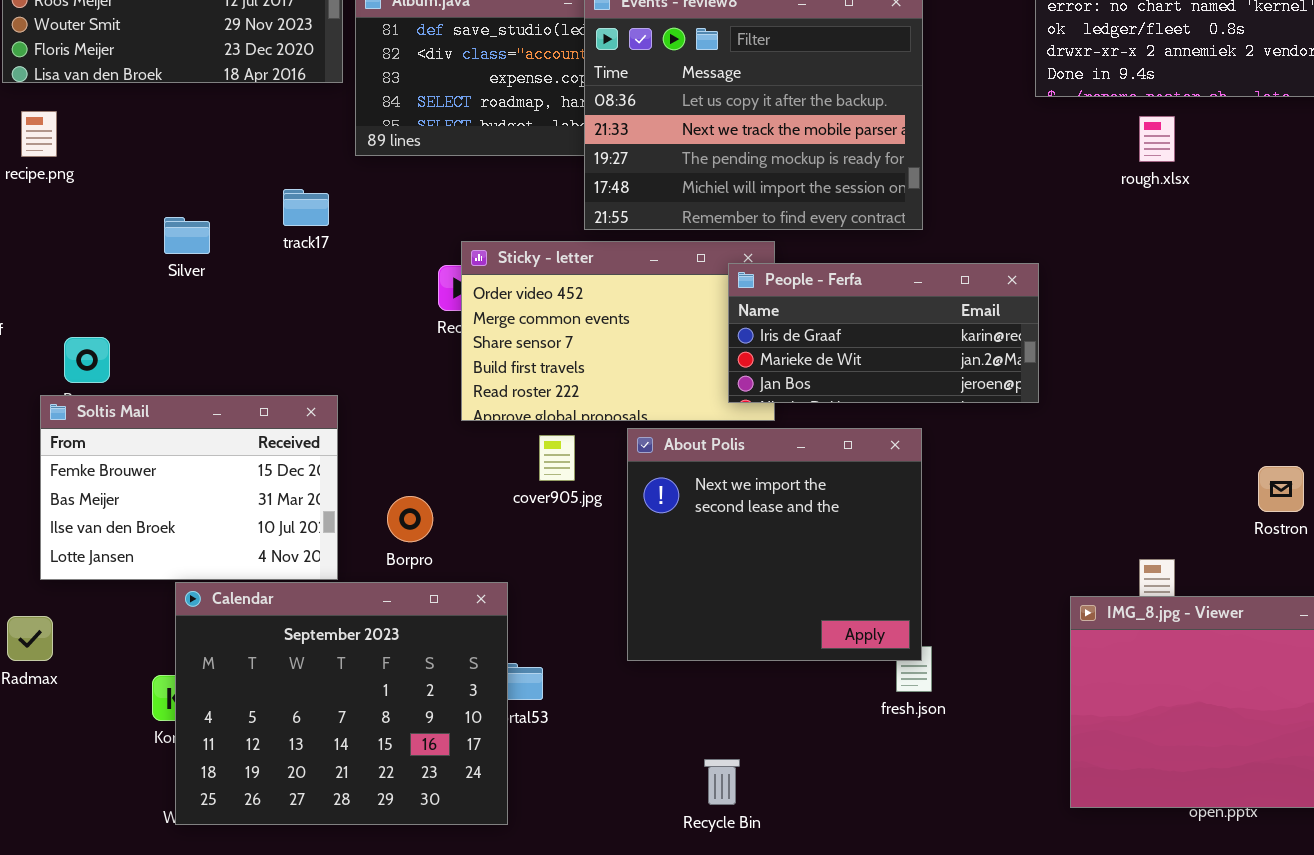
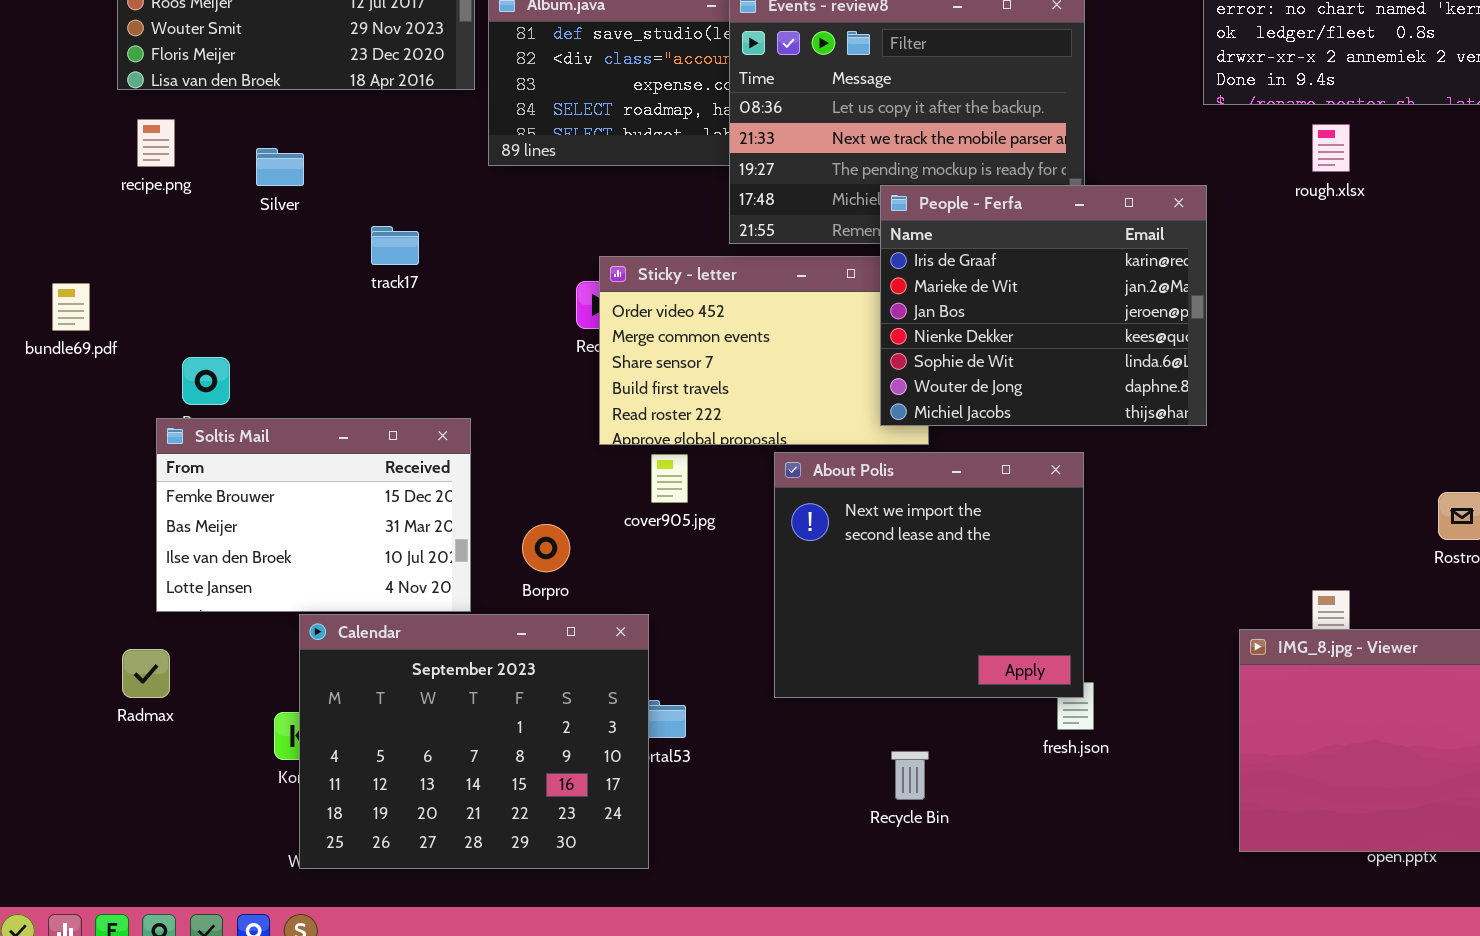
track17: [283,189,329,226] -> [371,226,419,265], moved
Silver: [164,217,210,254] -> [256,148,304,186], moved
People - Ferfa: [728,263,1039,403] -> [880,185,1207,426], resized
cover905.jpg: [539,435,575,481] -> [651,454,688,503], moved
Recycle Bin: [704,759,740,805] -> [891,751,929,800], moved

